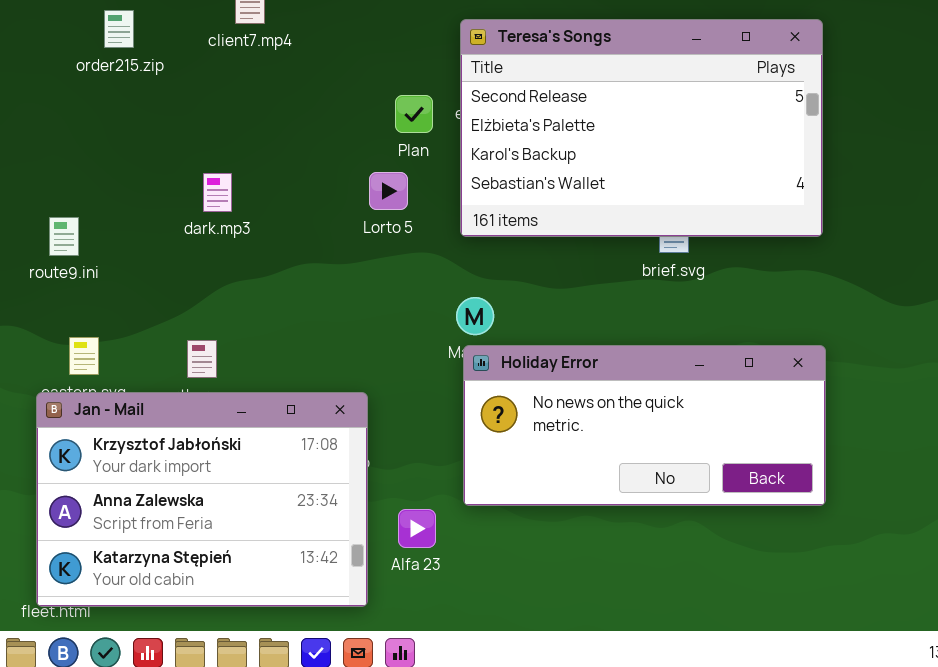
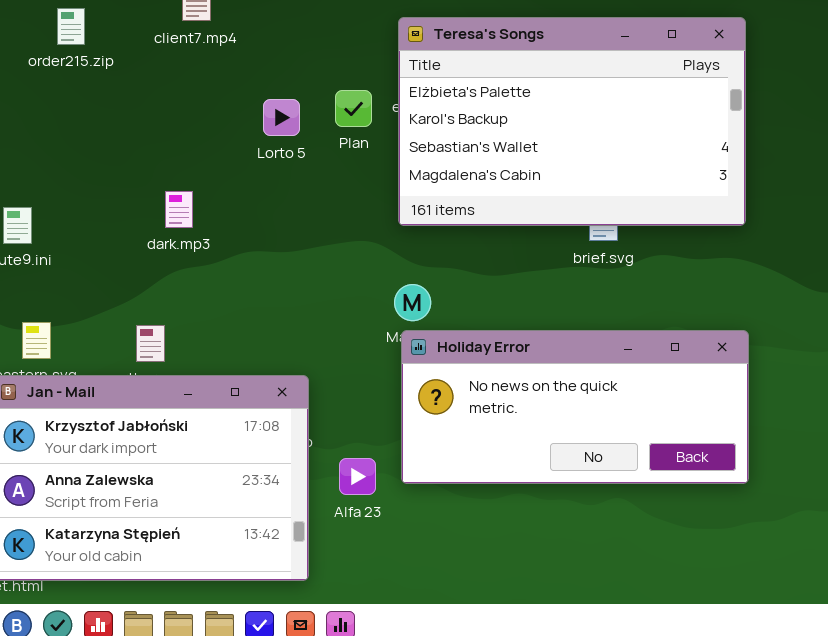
Teresa's Songs: [460,19,823,237] -> [398,17,746,226], scrolled down 1 row
Lorto 5: [369,172,408,210] -> [263,99,300,136], moved
dark.mp3: [203,173,232,212] -> [165,191,193,228], moved
Alfa 23: [398,509,436,548] -> [339,458,376,495], moved

